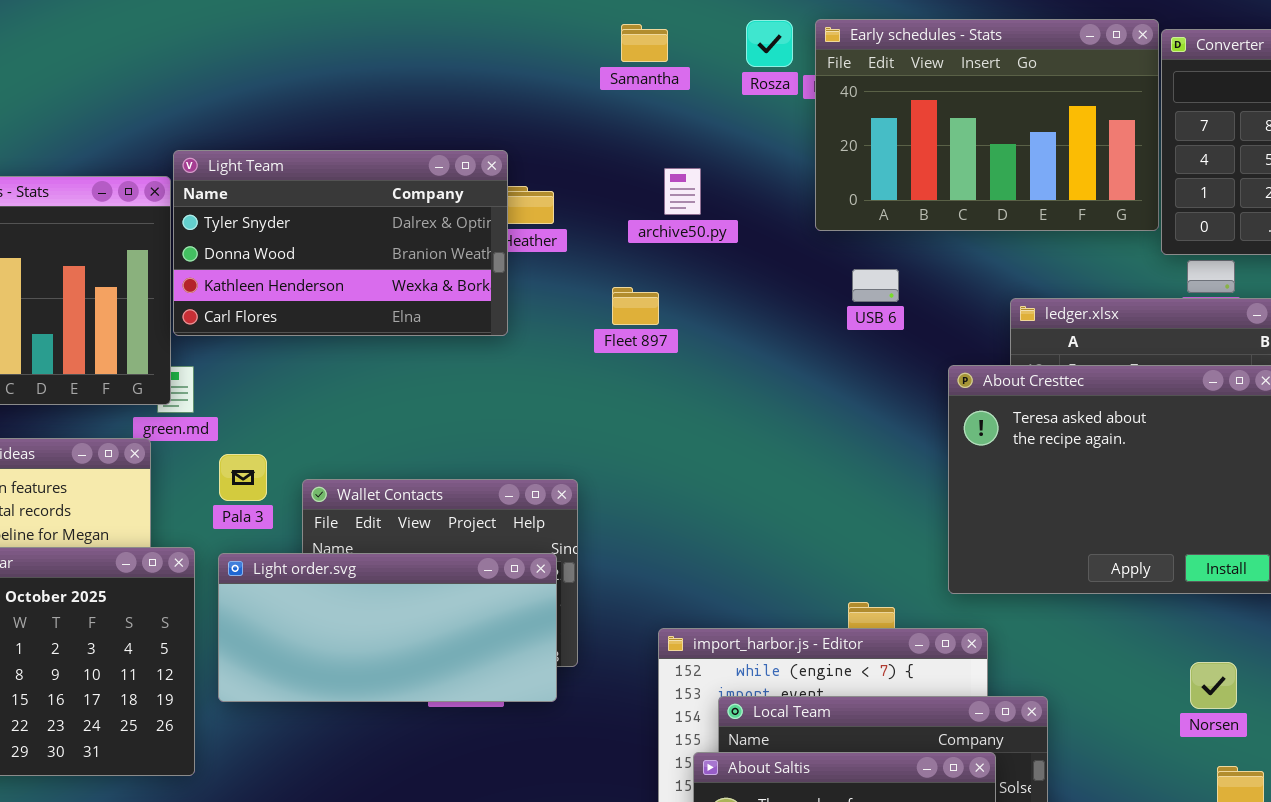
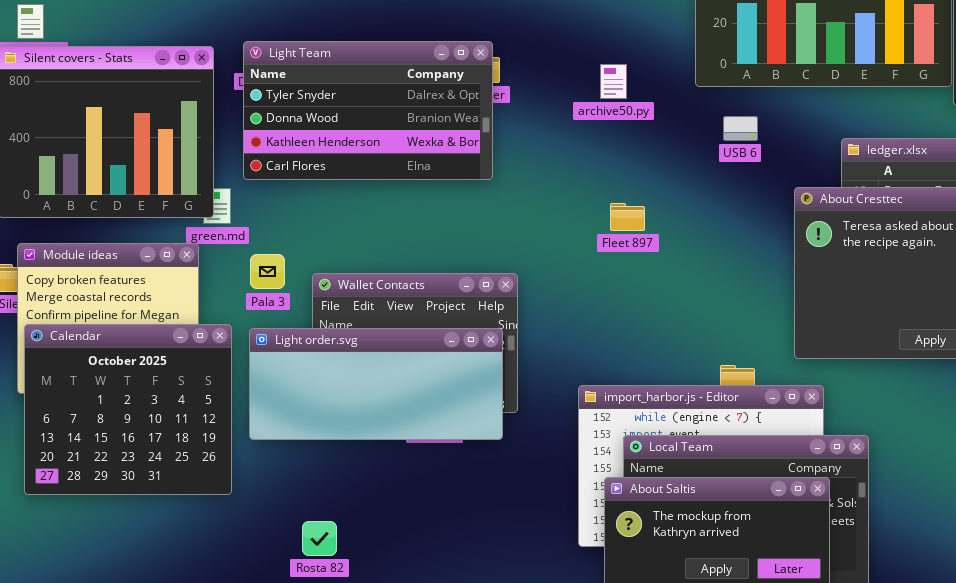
Light Team: [173,150,508,336] -> [243,41,493,180], moved
archive50.py: [664,168,701,215] -> [600,64,627,99], moved
Fleet 897: [612,287,659,325] -> [610,203,645,231], moved

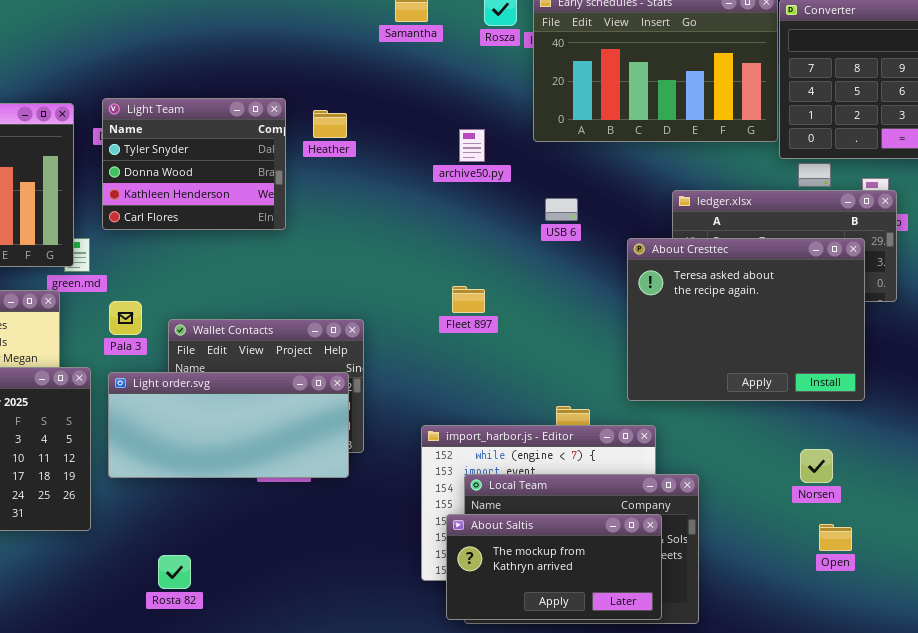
Light Team: [243,41,493,180] -> [102,98,286,230], resized
archive50.py: [600,64,627,99] -> [459,129,485,162], moved
USB 6: [723,116,758,141] -> [545,198,578,221], moved
Fleet 897: [610,203,645,231] -> [452,286,485,313], moved

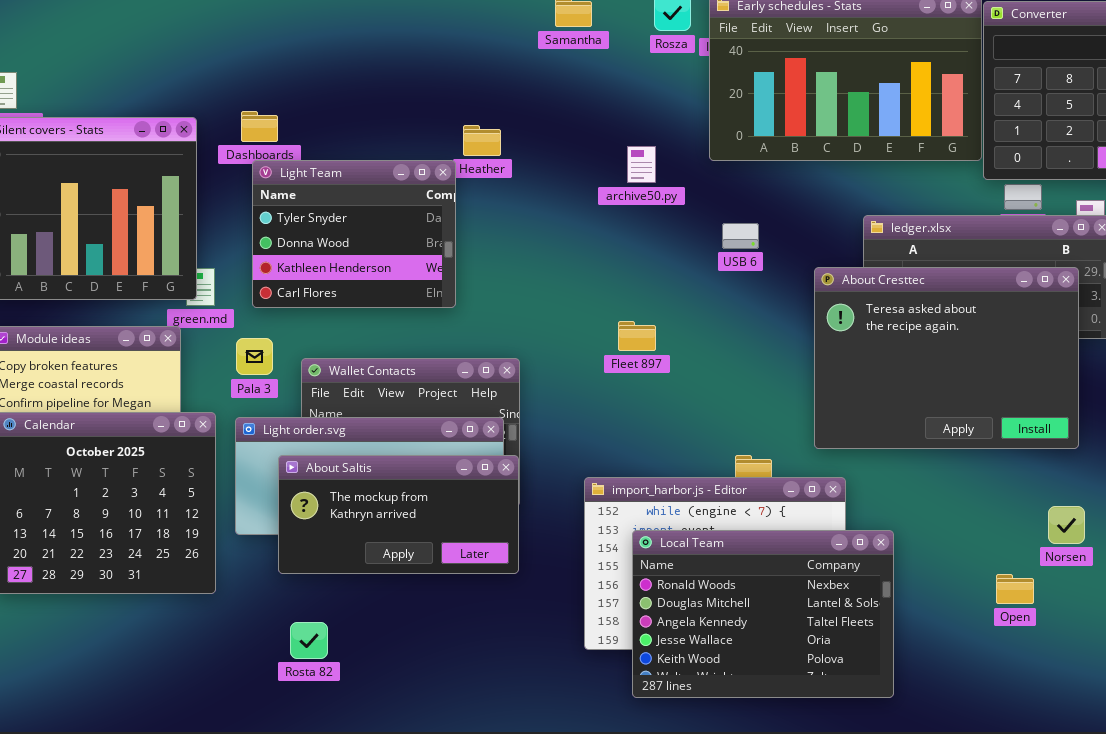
Light Team: [102,98,286,230] -> [252,160,456,308], moved
Norsen: [800,449,833,483] -> [1048,506,1085,544], moved
About Saltis: [446,514,662,620] -> [278,455,519,574], moved
Open: [819,524,852,551] -> [996,574,1034,604], moved

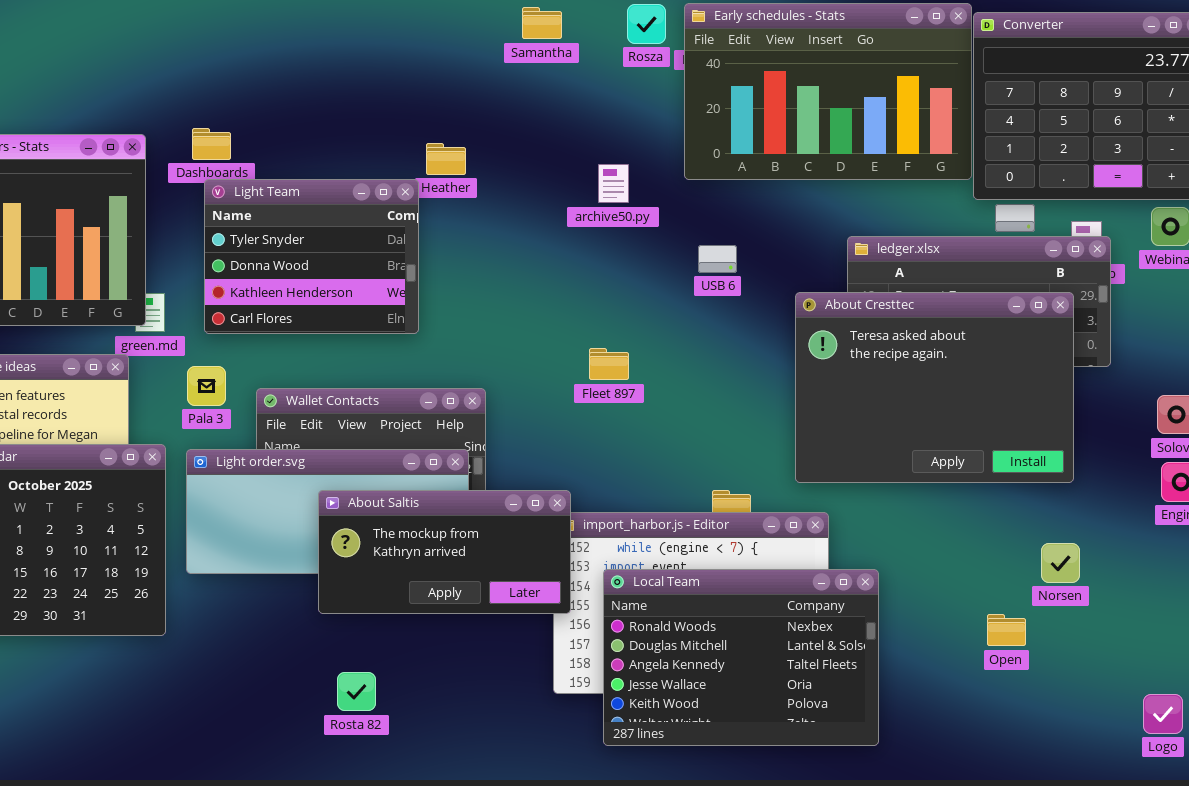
About Saltis: [278,455,519,574] -> [318,490,571,614], moved
Rosta 82: [290,622,328,659] -> [337,672,376,711], moved

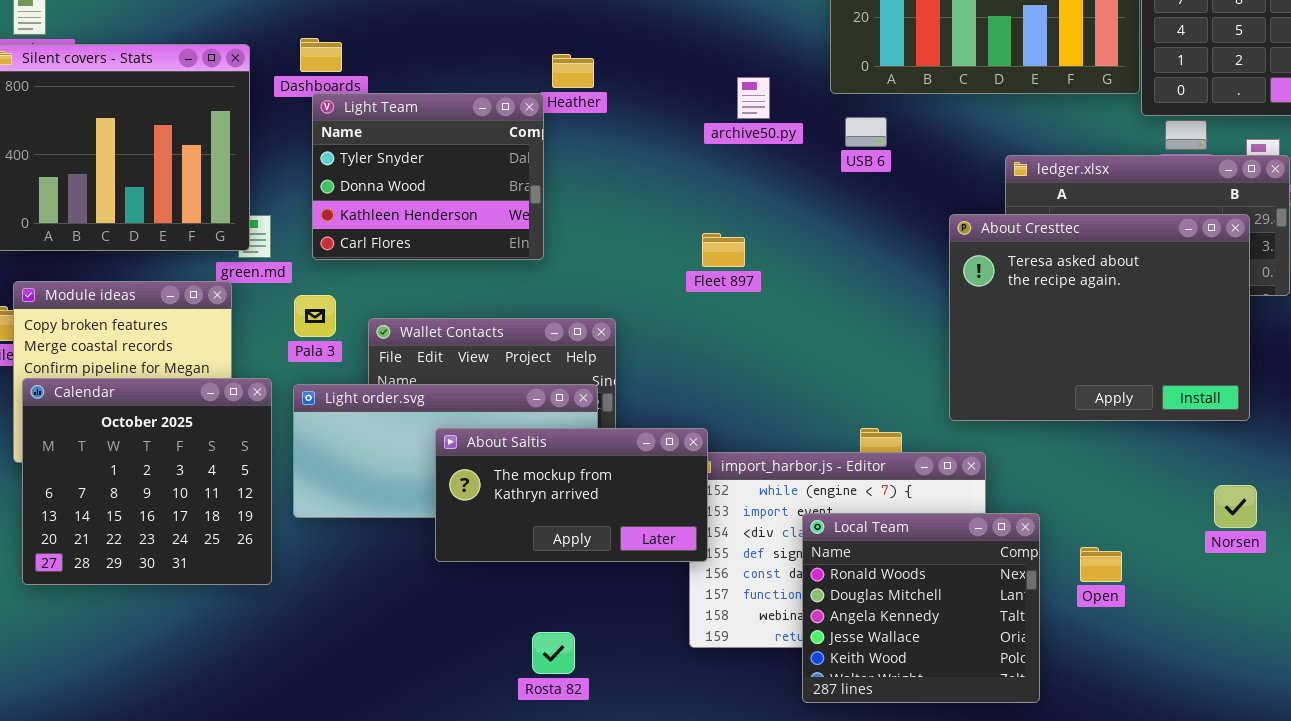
USB 6: [698,245,737,273] -> [845,117,887,147], moved
Fleet 897: [589,348,629,380] -> [702,233,745,267], moved
Local Team: [603,569,879,746] -> [802,513,1040,703], resized
Open: [987,614,1026,646] -> [1080,547,1122,582], moved
Rosta 82: [337,672,376,711] -> [532,632,575,674], moved

